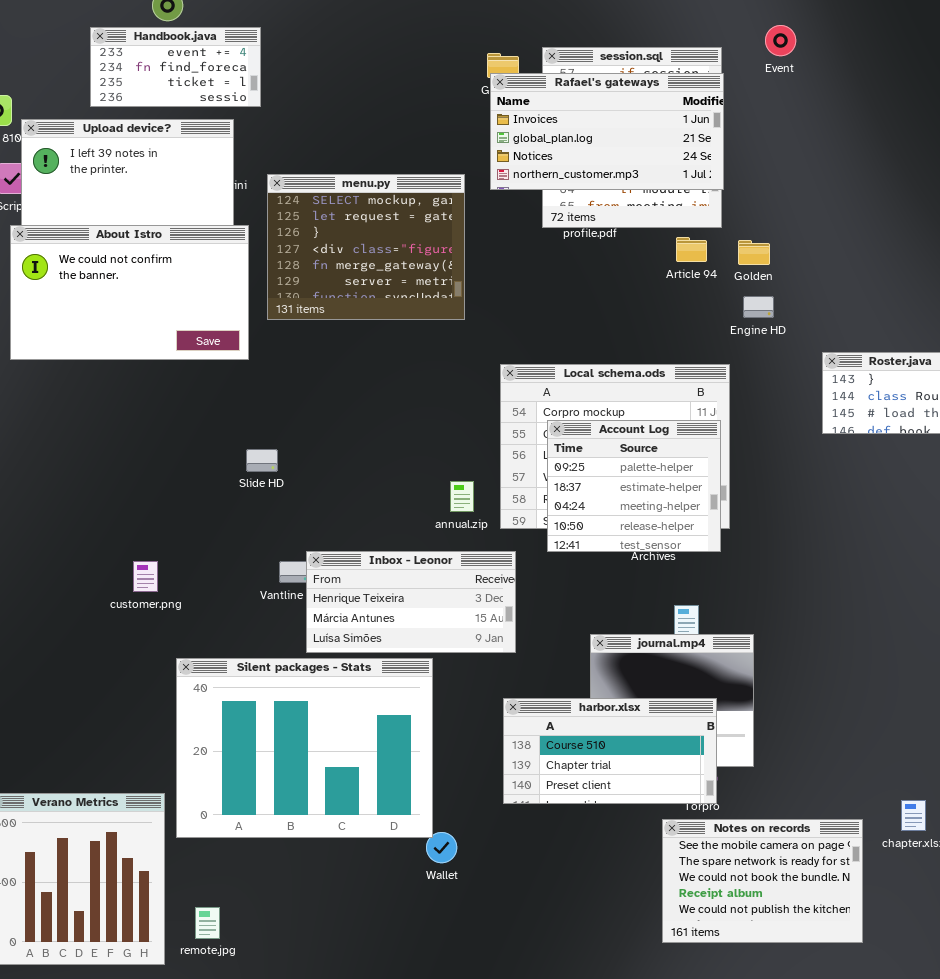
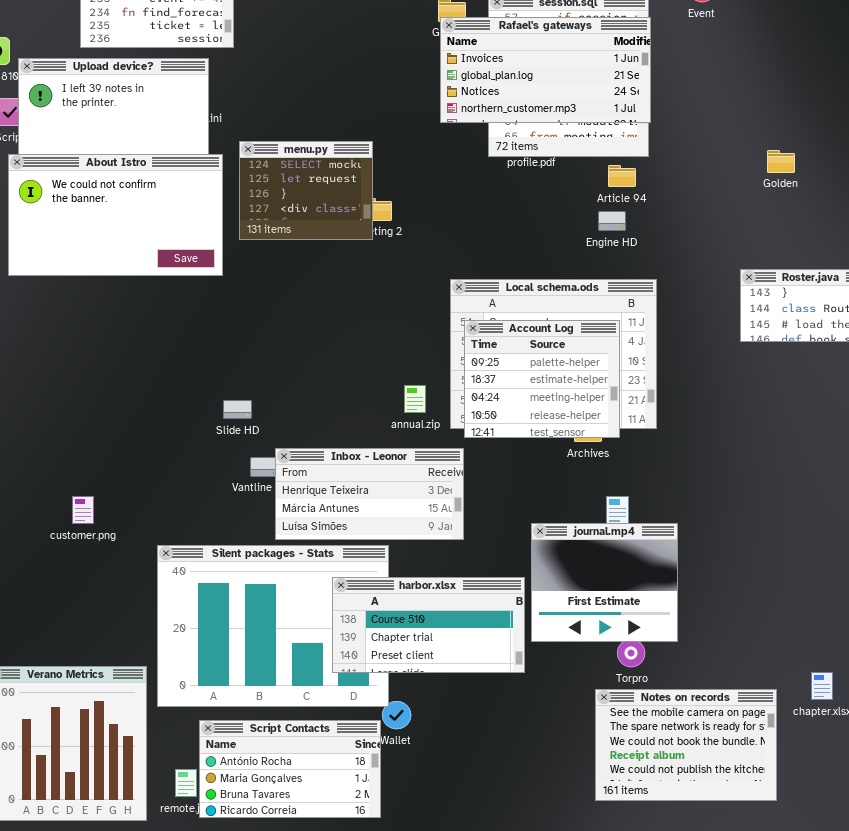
menu.py: [267,174,465,320] -> [239,141,373,240], resized
Golden: [738,240,770,265] -> [767,150,795,173], moved
Engine HD: [743,296,774,318] -> [598,211,626,231], moved
Account Log: [547,420,721,552] -> [464,320,620,438], moved
Slide HD: [246,449,278,472] -> [223,400,252,419], moved
customer.png: [133,561,158,592] -> [72,496,94,524], moved
harbor.xlsx: [503,698,717,804] -> [332,577,525,673], moved
Script Contacts: none -> [199,720,381,818], opened

